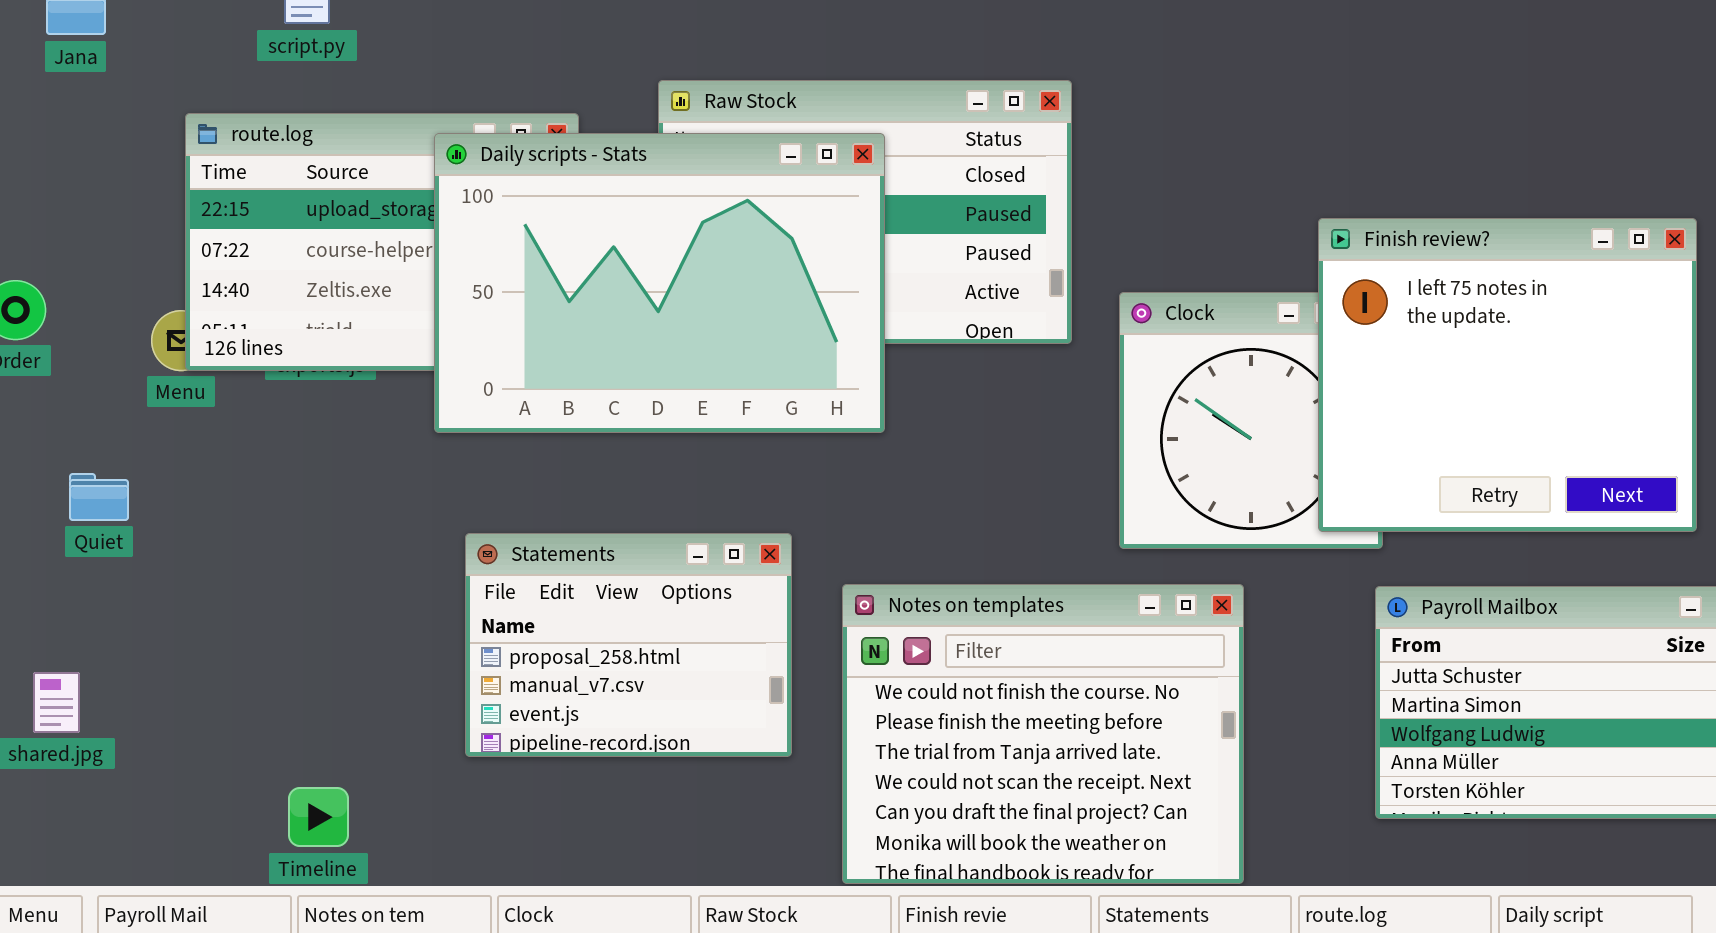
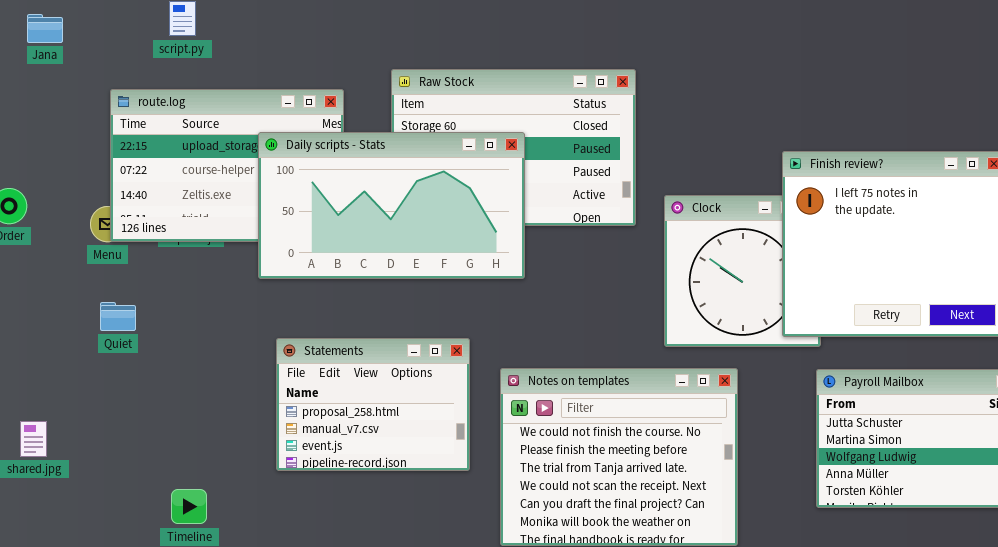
Daily scripts - Stats: [434,133,885,433] -> [258,132,525,279], resized
Quiet: [69,473,129,521] -> [100,302,136,331], moved

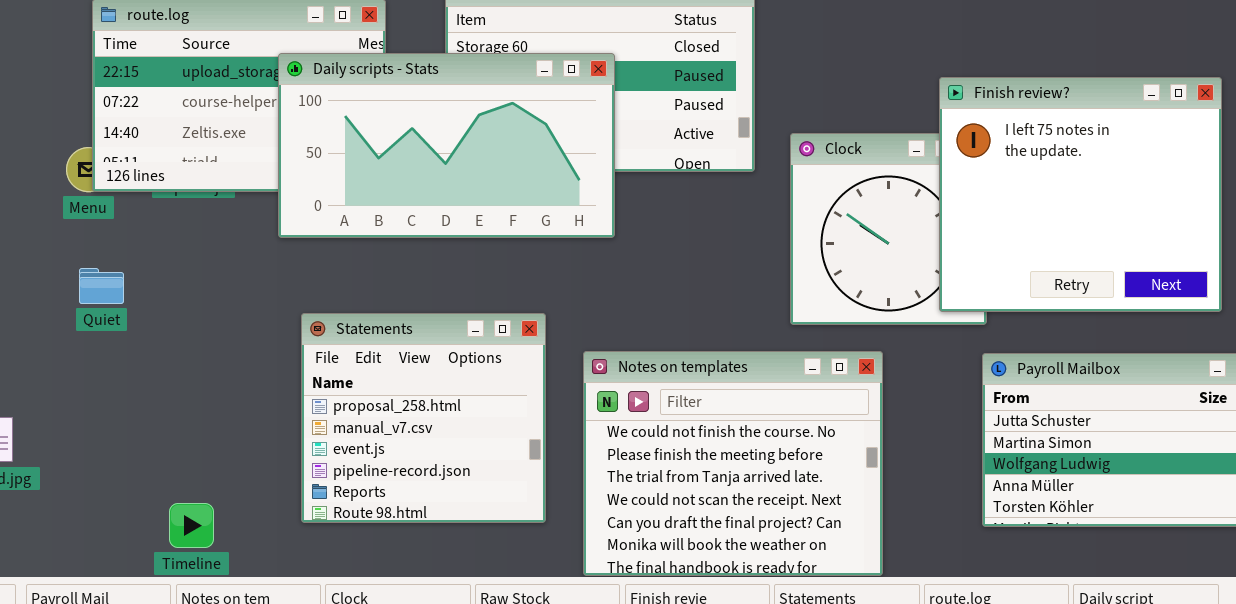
Statements: [276,338,470,471] -> [301,313,546,523], resized

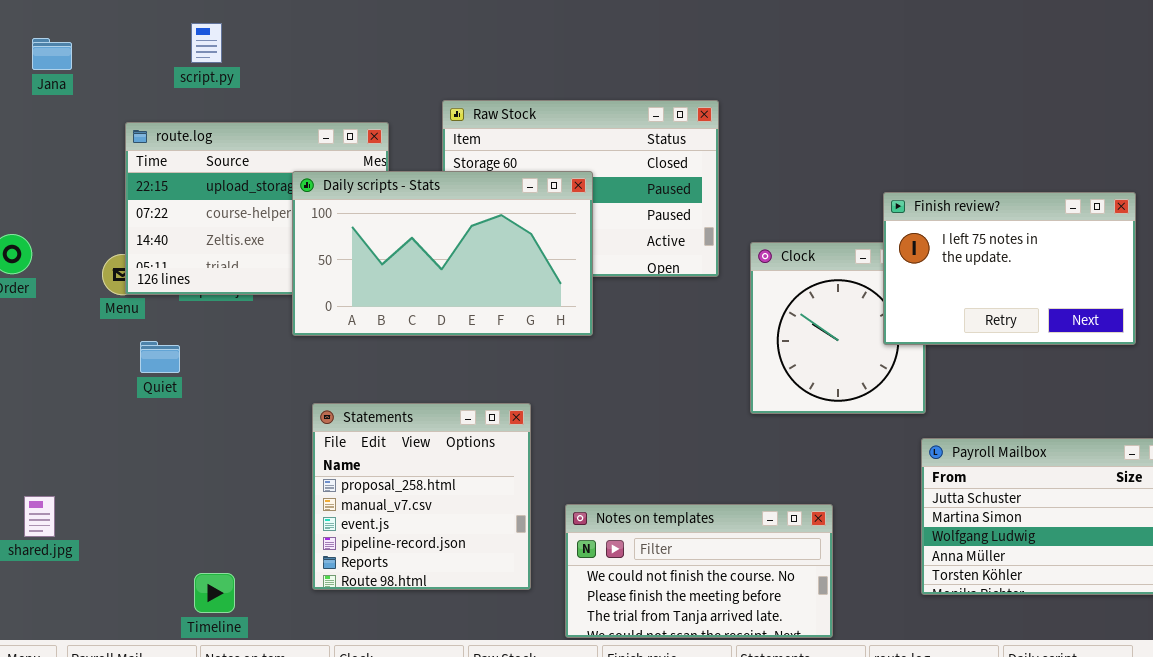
Finish review?: [939,77,1222,312] -> [883,192,1136,345], resized
Quiet: [79,268,124,304] -> [140,341,180,373], moved
Notes on templates: [583,351,883,576] -> [565,504,833,638], resized

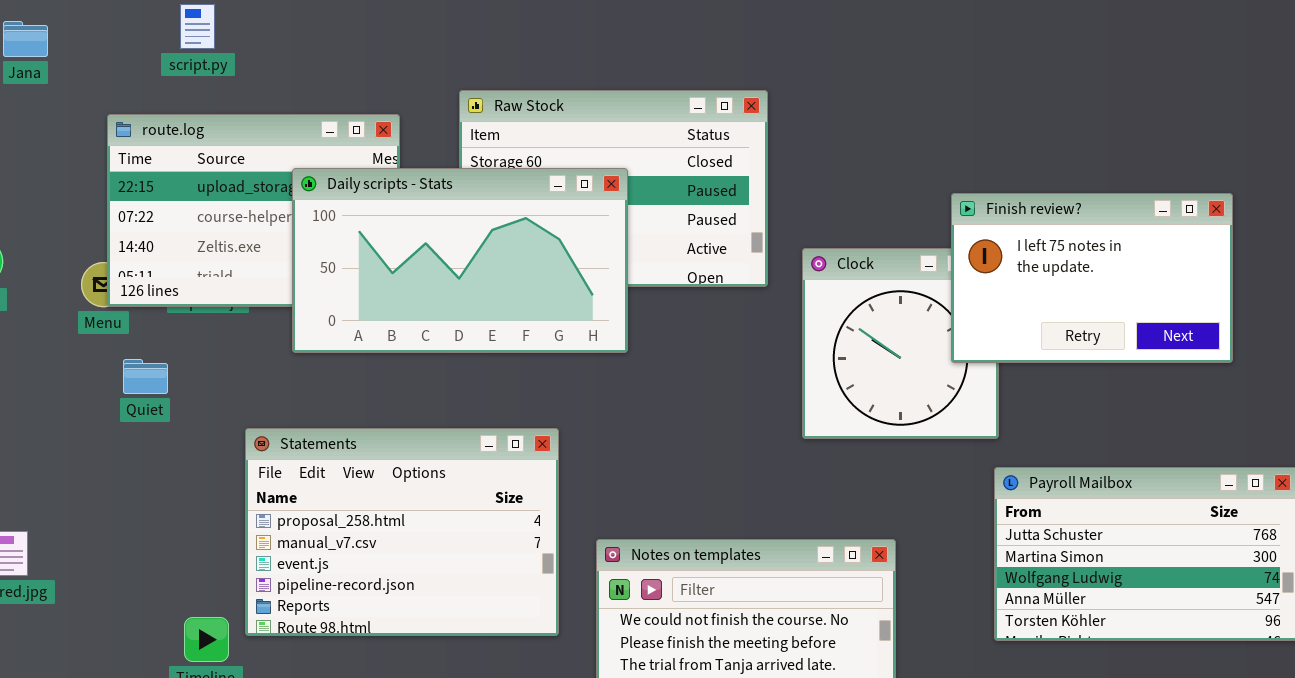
Statements: [312,403,531,590] -> [245,428,559,636], resized

